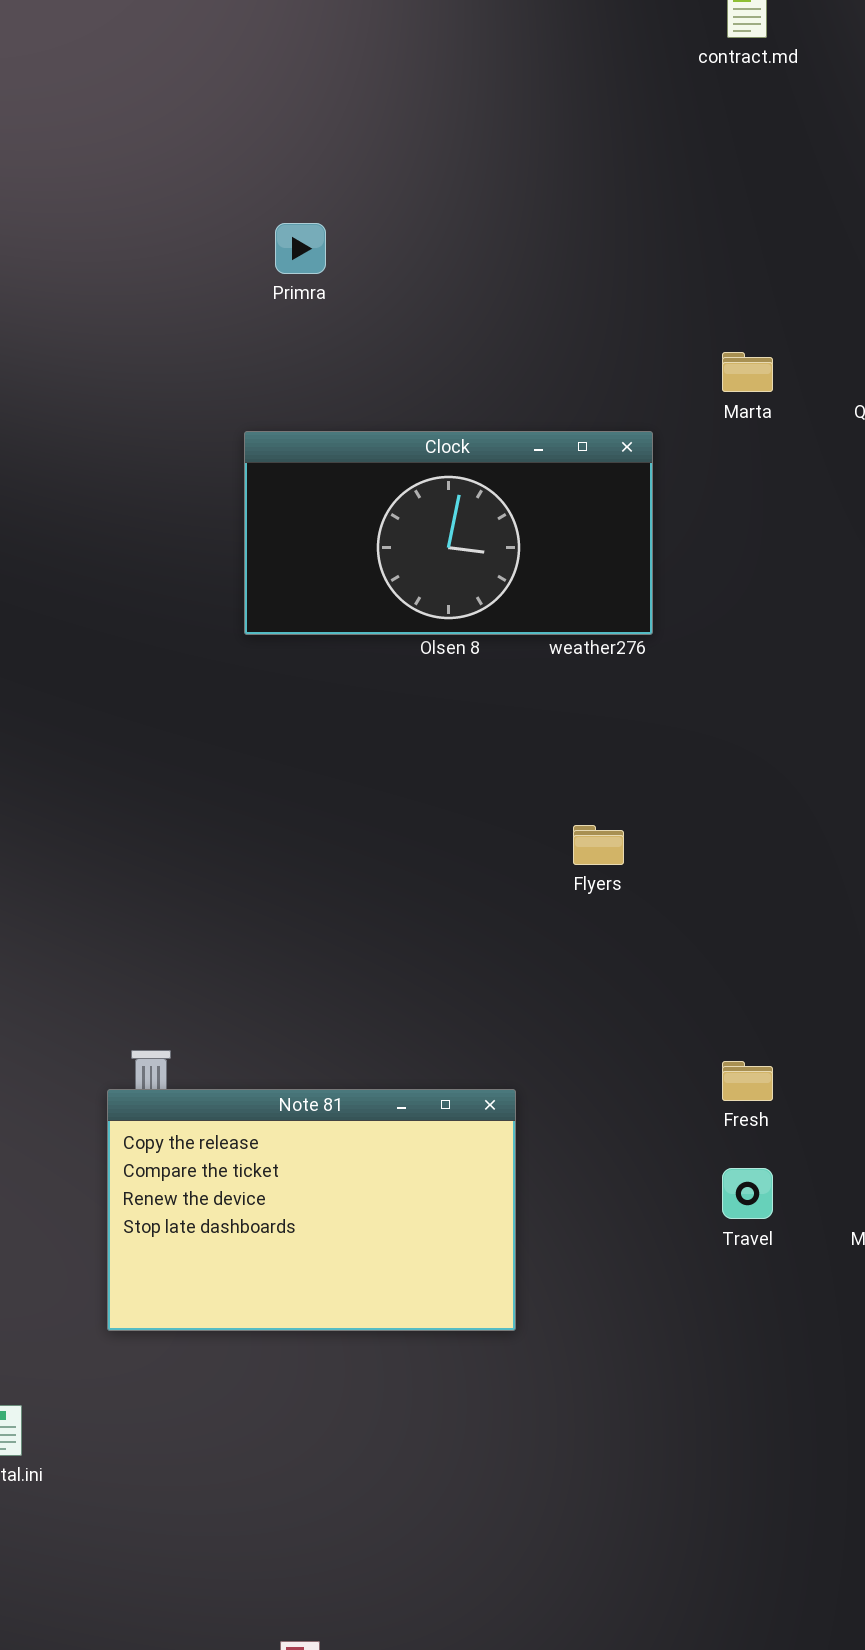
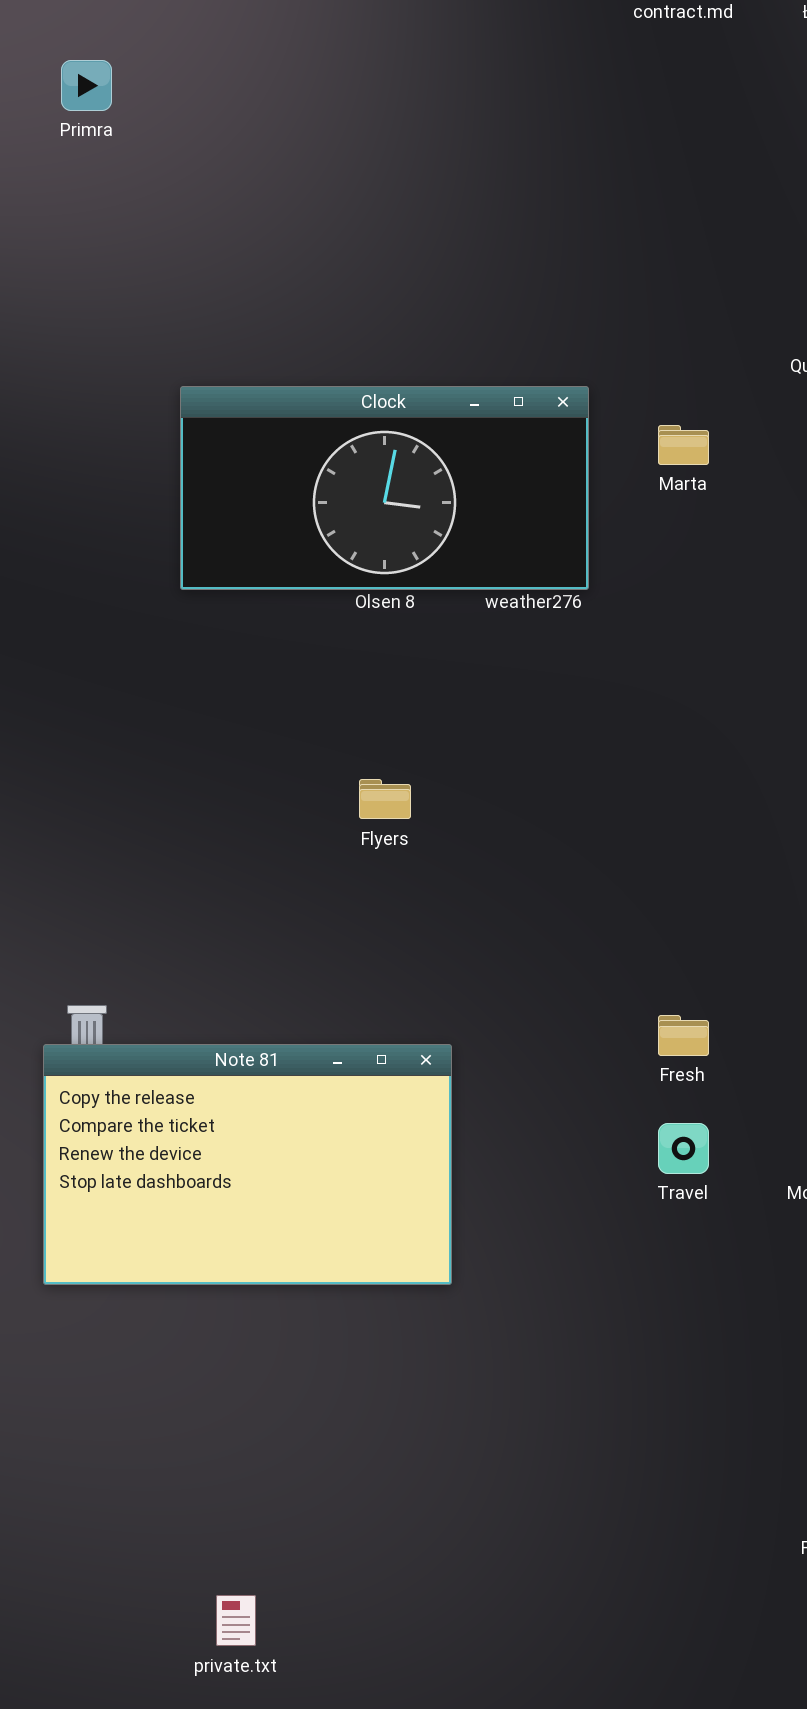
Primra: [275,223,326,274] -> [61,60,112,111], moved
Marta: [722,352,773,392] -> [658,425,709,465], moved
Flyers: [573,825,624,865] -> [359,779,411,819], moved

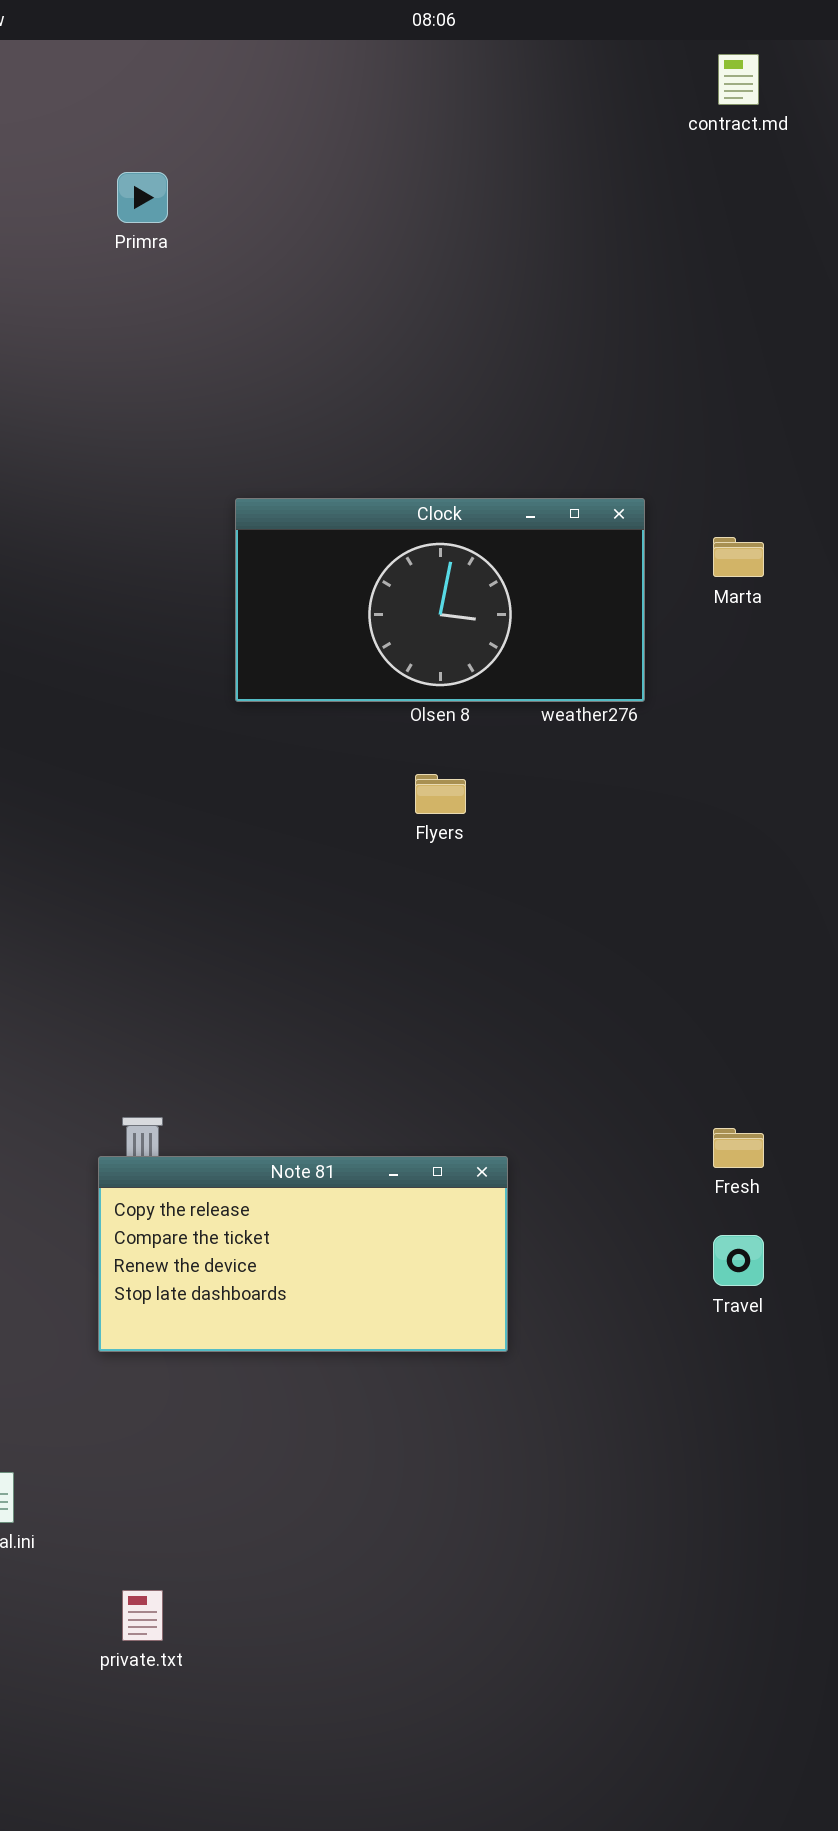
Flyers: [359,779,411,819] -> [415,774,466,814], moved
Note 81: [43,1044,452,1285] -> [98,1156,508,1352], resized
private.txt: [216,1595,256,1646] -> [122,1590,163,1641], moved

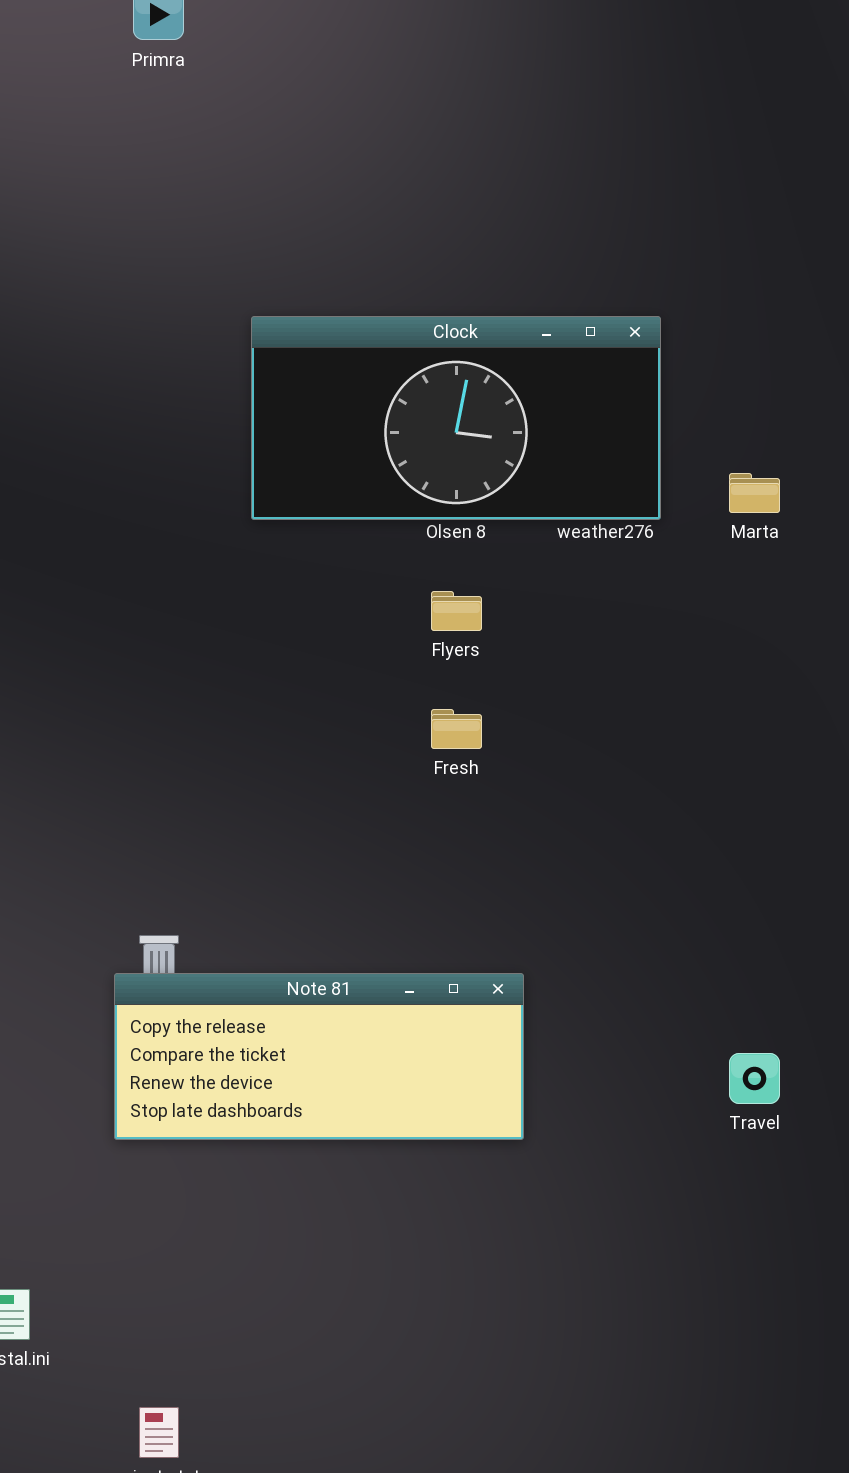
Marta: [713,537,764,577] -> [729,473,780,513], moved
Fresh: [713,1128,764,1168] -> [431,709,482,749], moved
Note 81: [98,1156,508,1352] -> [114,973,524,1140], resized

